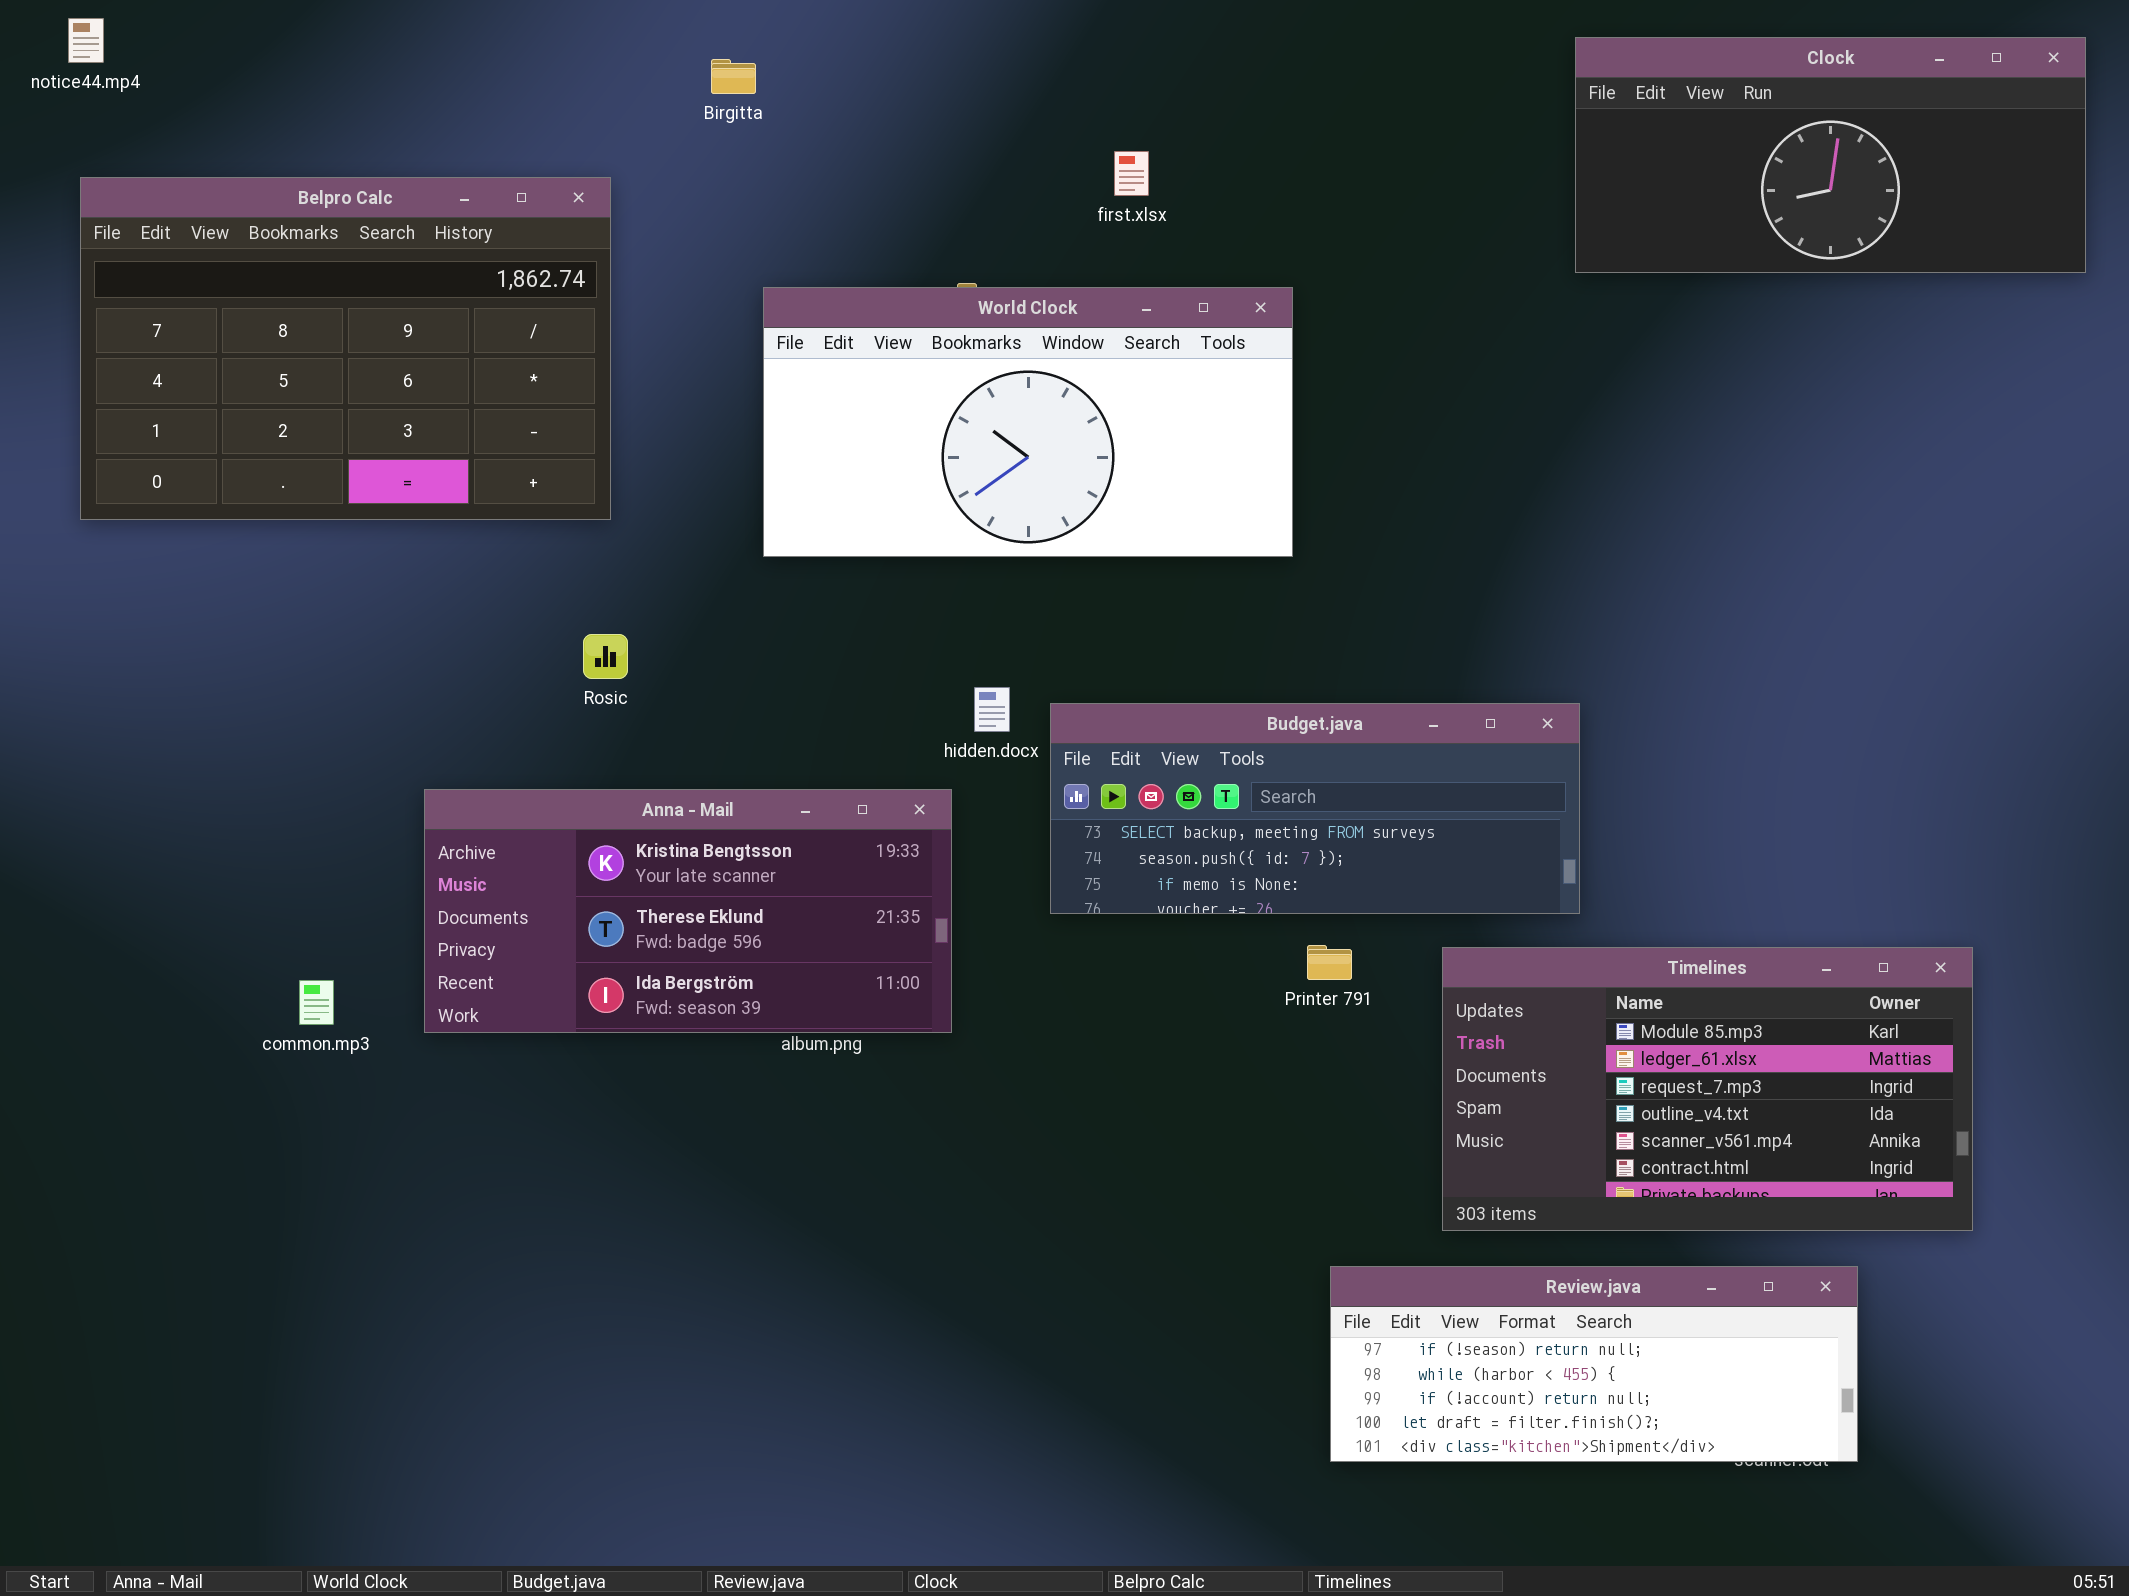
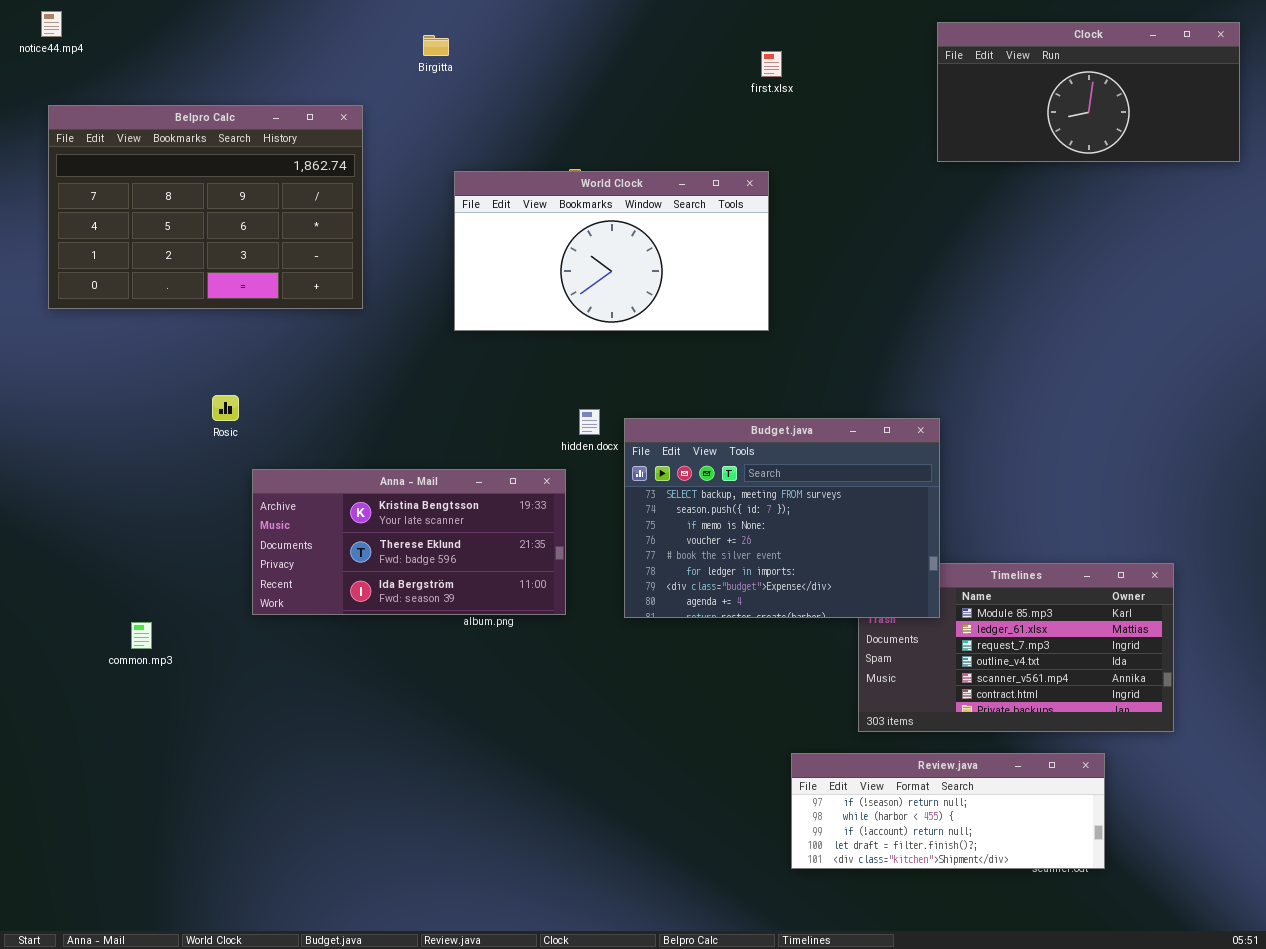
first.xlsx: [1114,151,1149,196] -> [761,51,782,77], moved
Rosic: [583,634,628,679] -> [212,395,239,421], moved
Budget.java: [1050,703,1580,914] -> [624,418,940,618], resized
common.mp3: [299,980,334,1025] -> [131,622,152,649], moved

